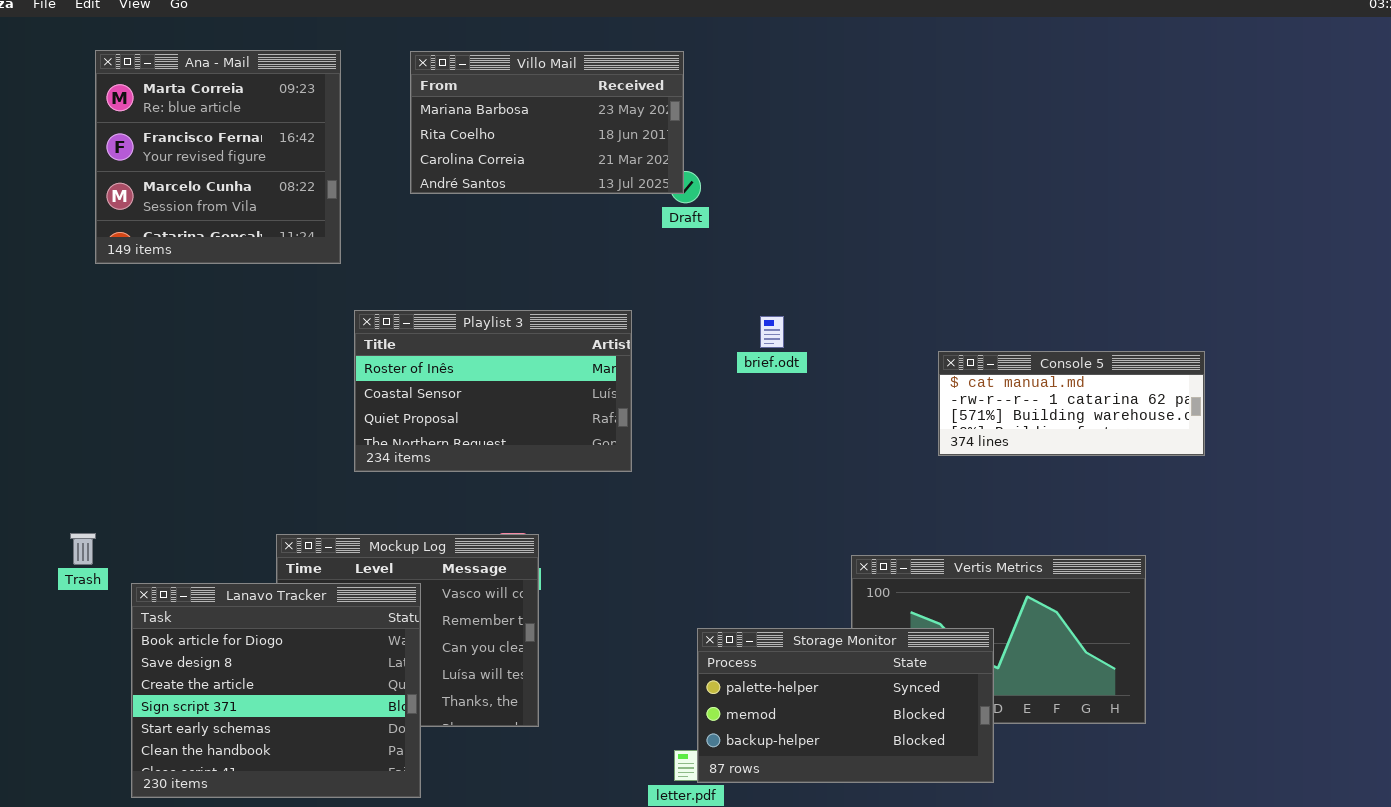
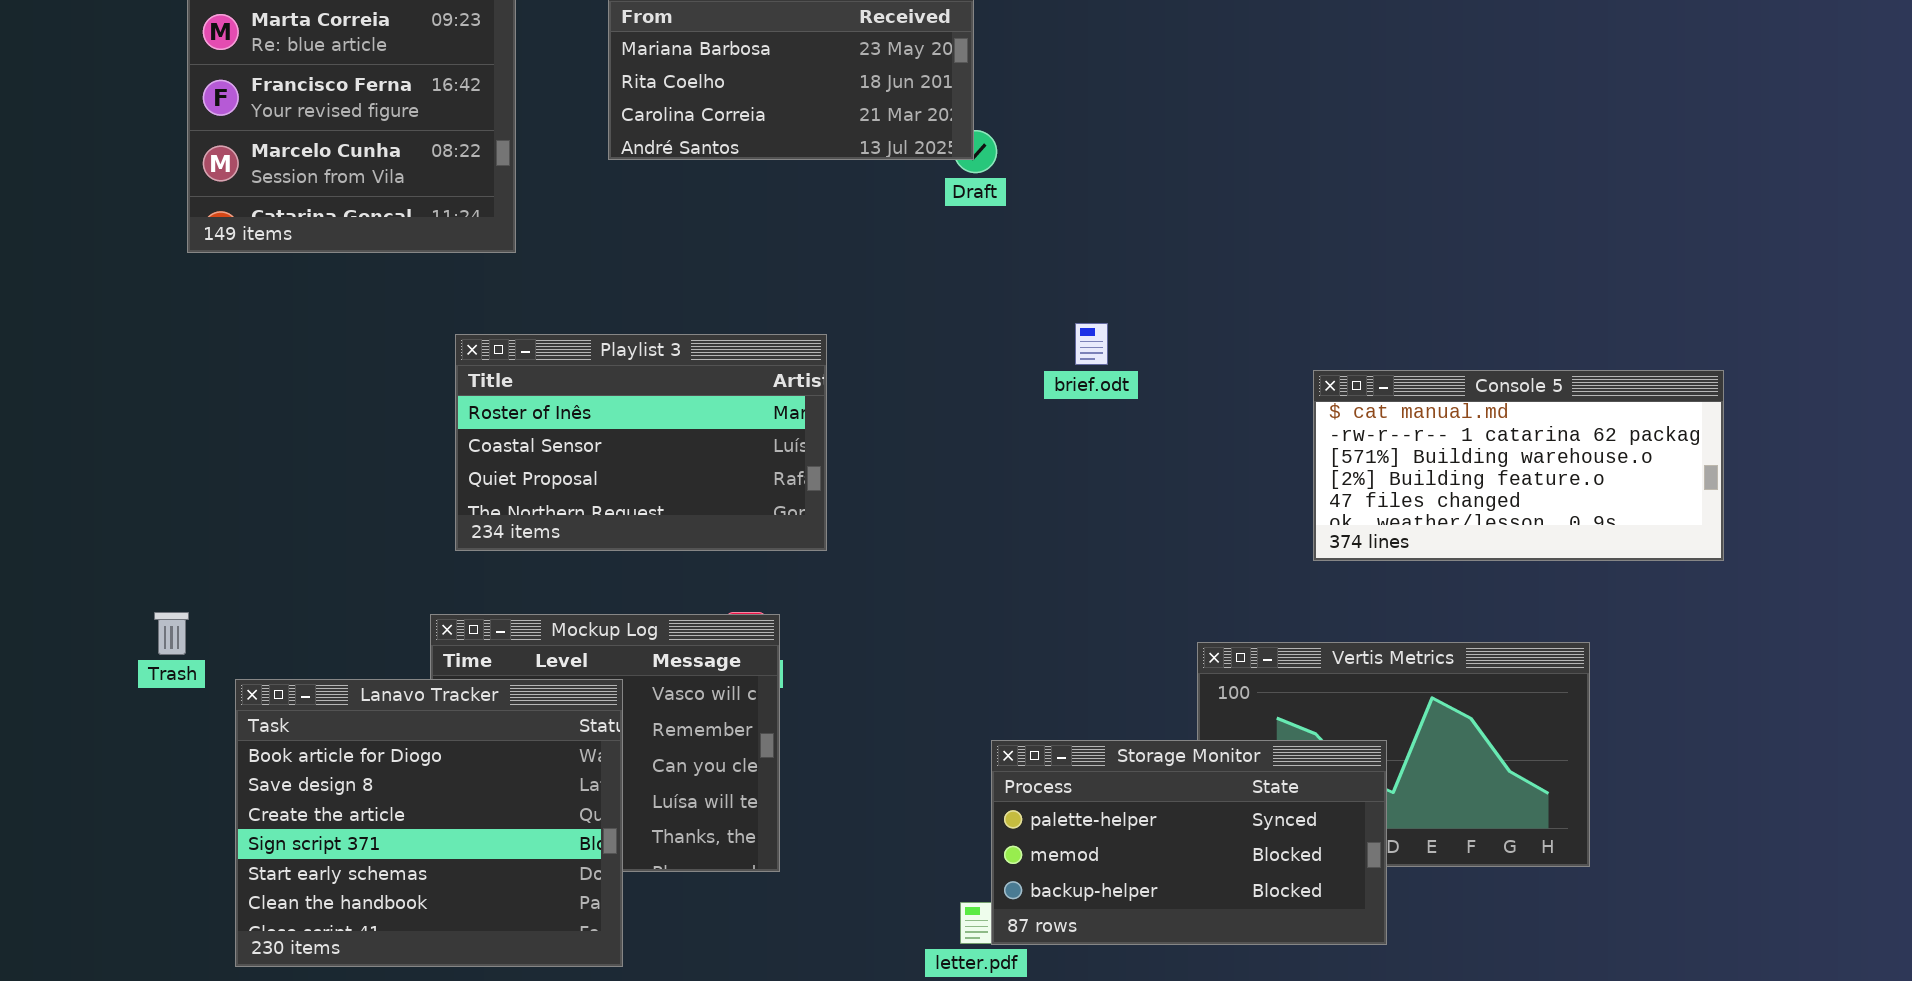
Playlist 3: [354,310,632,472] -> [455,334,827,551], moved
Console 5: [938,351,1205,456] -> [1313,370,1724,561], resized

